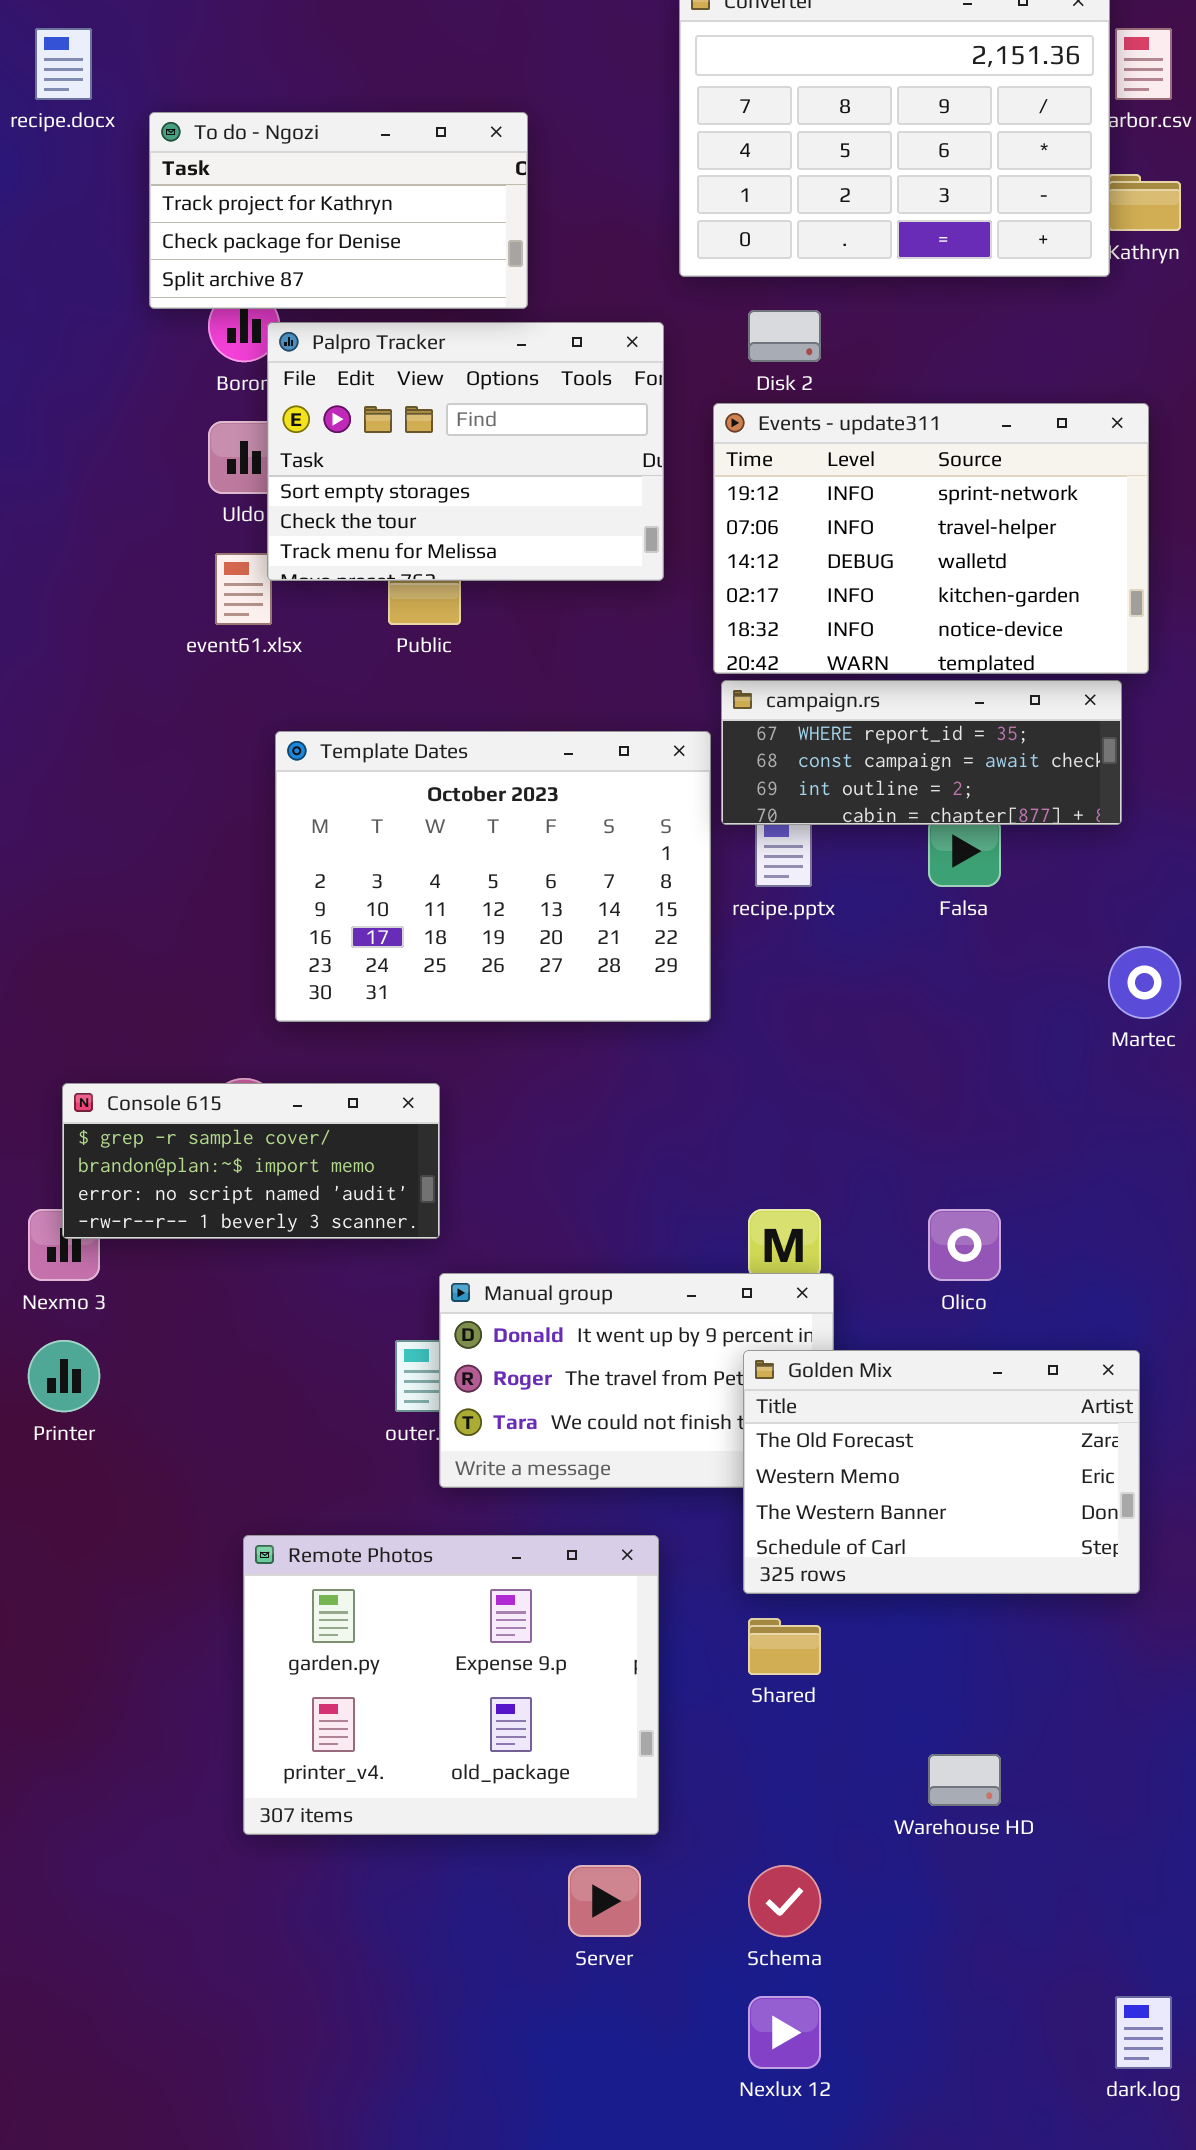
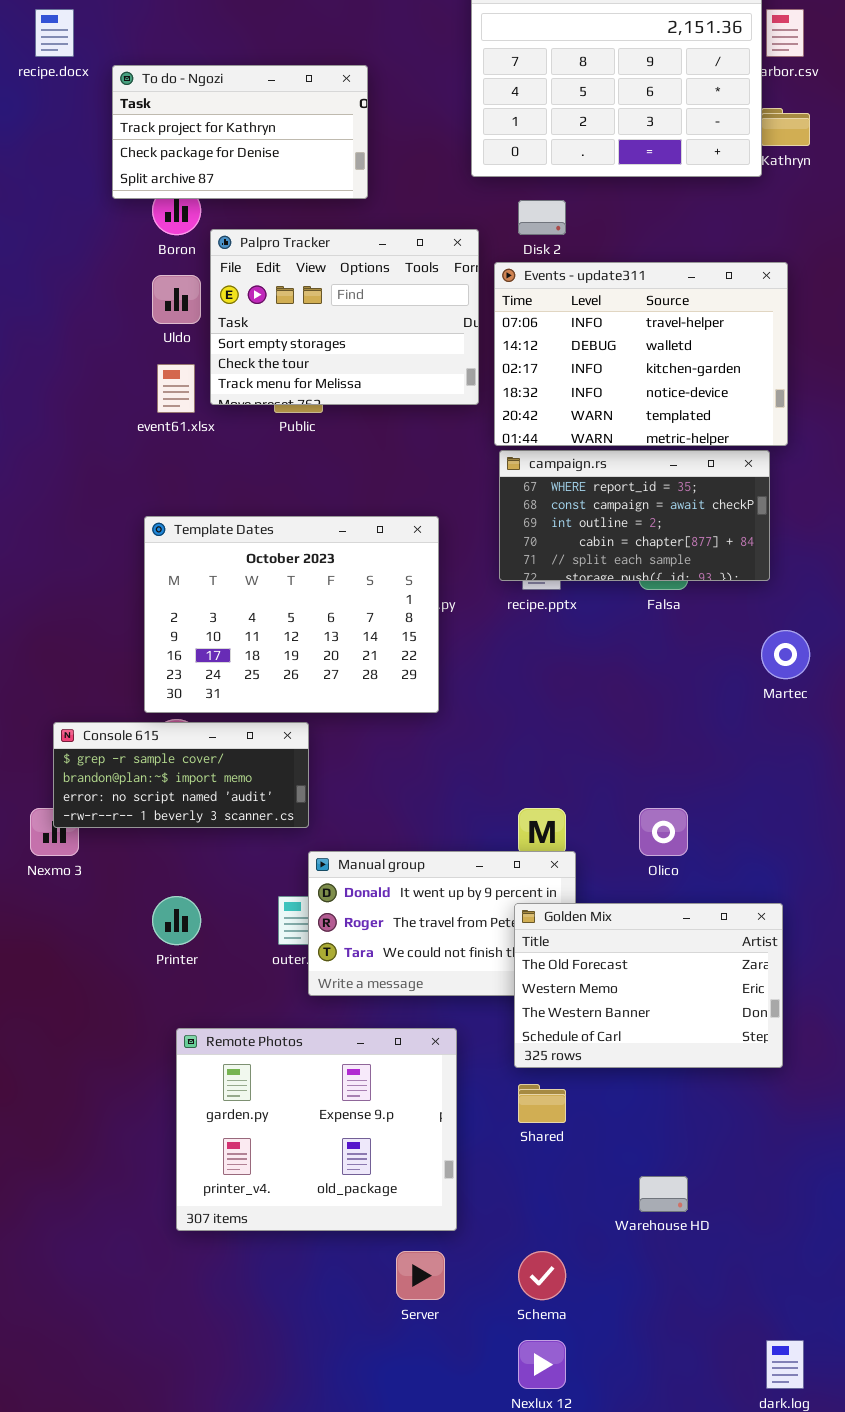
Palpro Tracker: [267,322,664,581] -> [210,229,479,405], moved
Events - update311: [713,403,1149,674] -> [494,262,788,446], scrolled down 1 row
campaign.rs: [721,680,1122,825] -> [499,450,770,581], resized
Template Dates: [275,731,711,1022] -> [144,516,439,713], moved
Printer: [28,1340,100,1412] -> [152,896,201,945], moved

